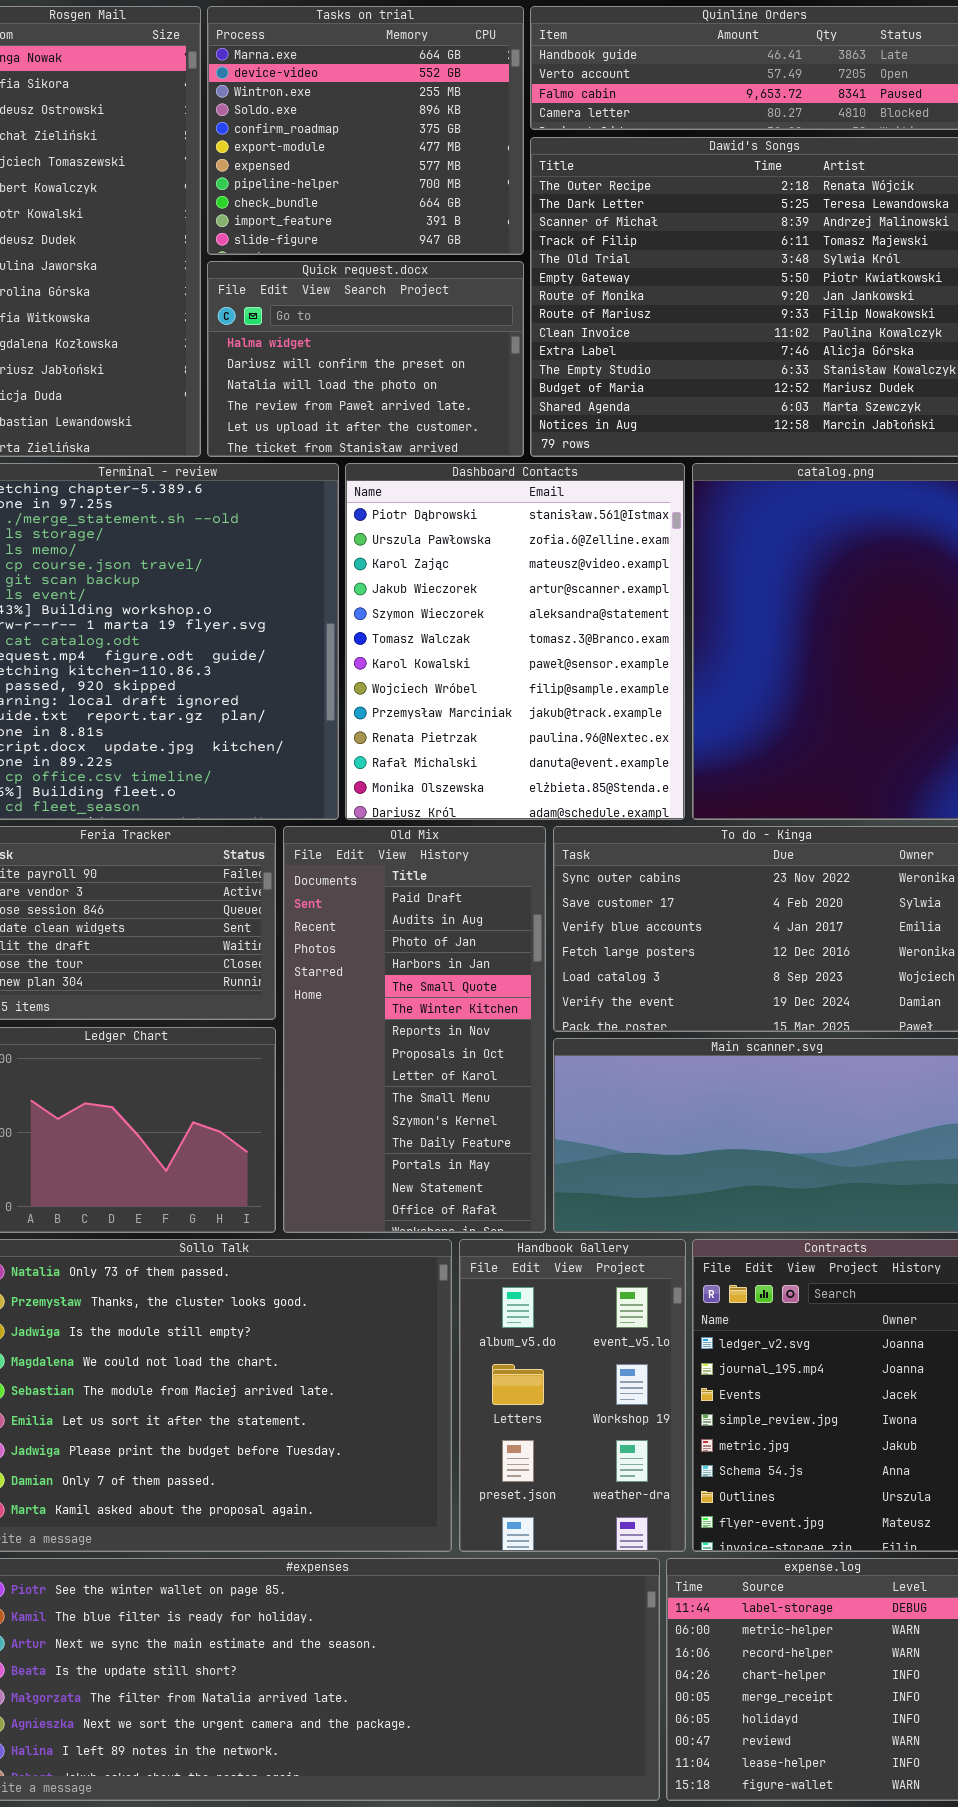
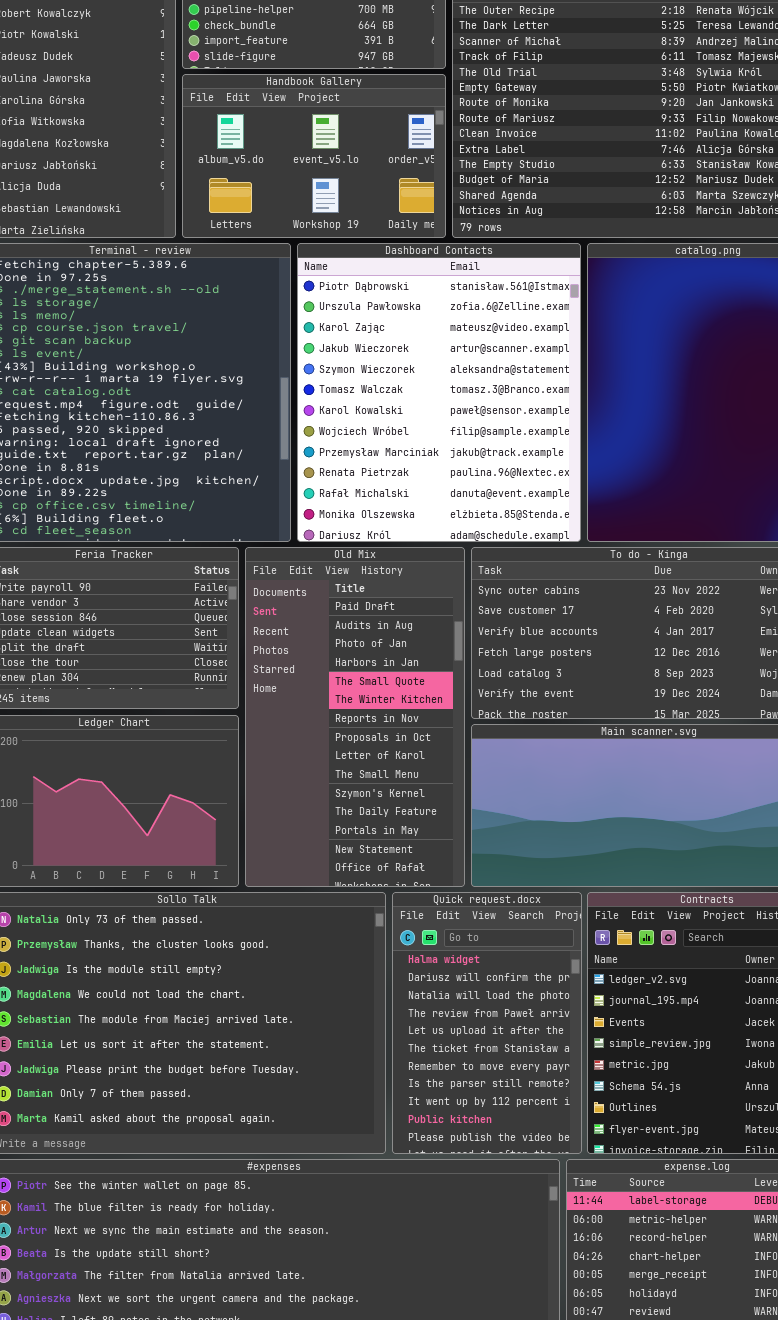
Quick request.docx: [207,261,524,457] -> [392,892,582,1154], moved, resized
Handbook Gallery: [459,1239,686,1552] -> [182,74,446,238], moved, resized

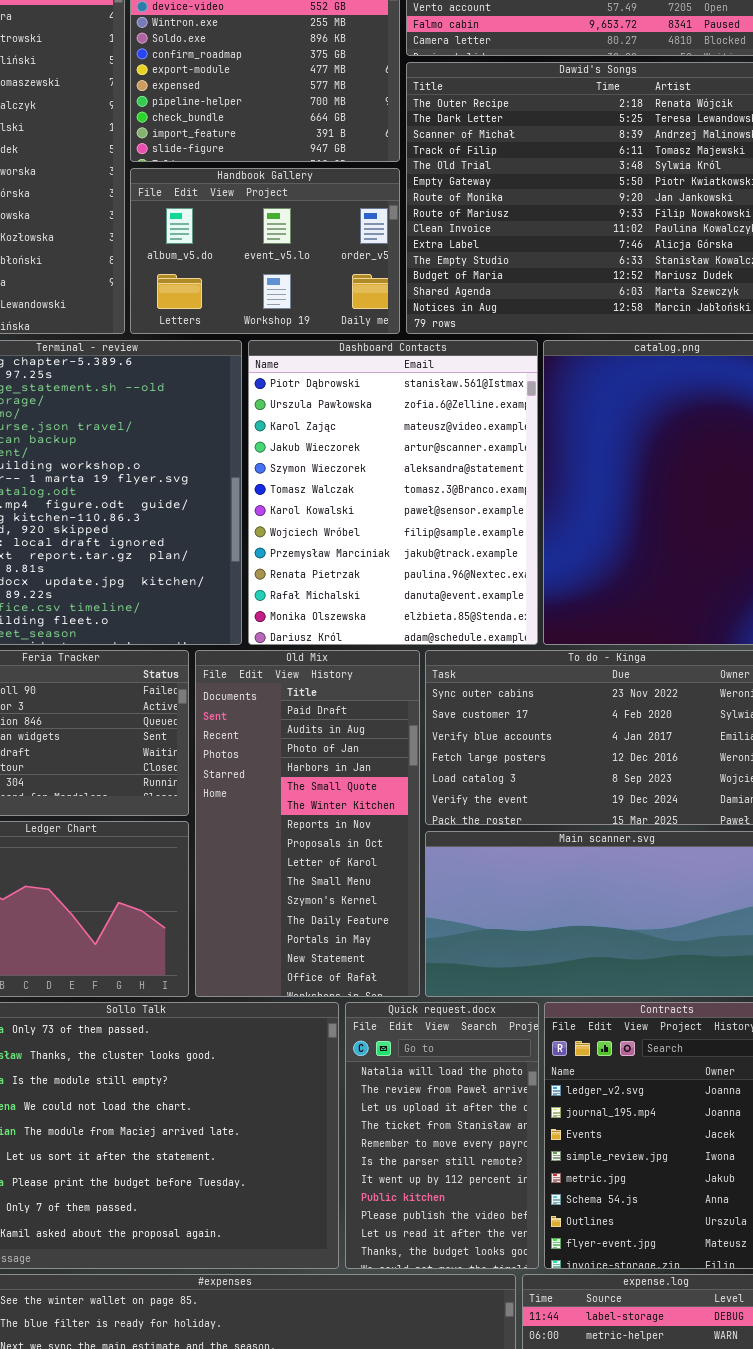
Quick request.docx: [392,892,582,1154] -> [345,1002,539,1269], scrolled down 2 rows

